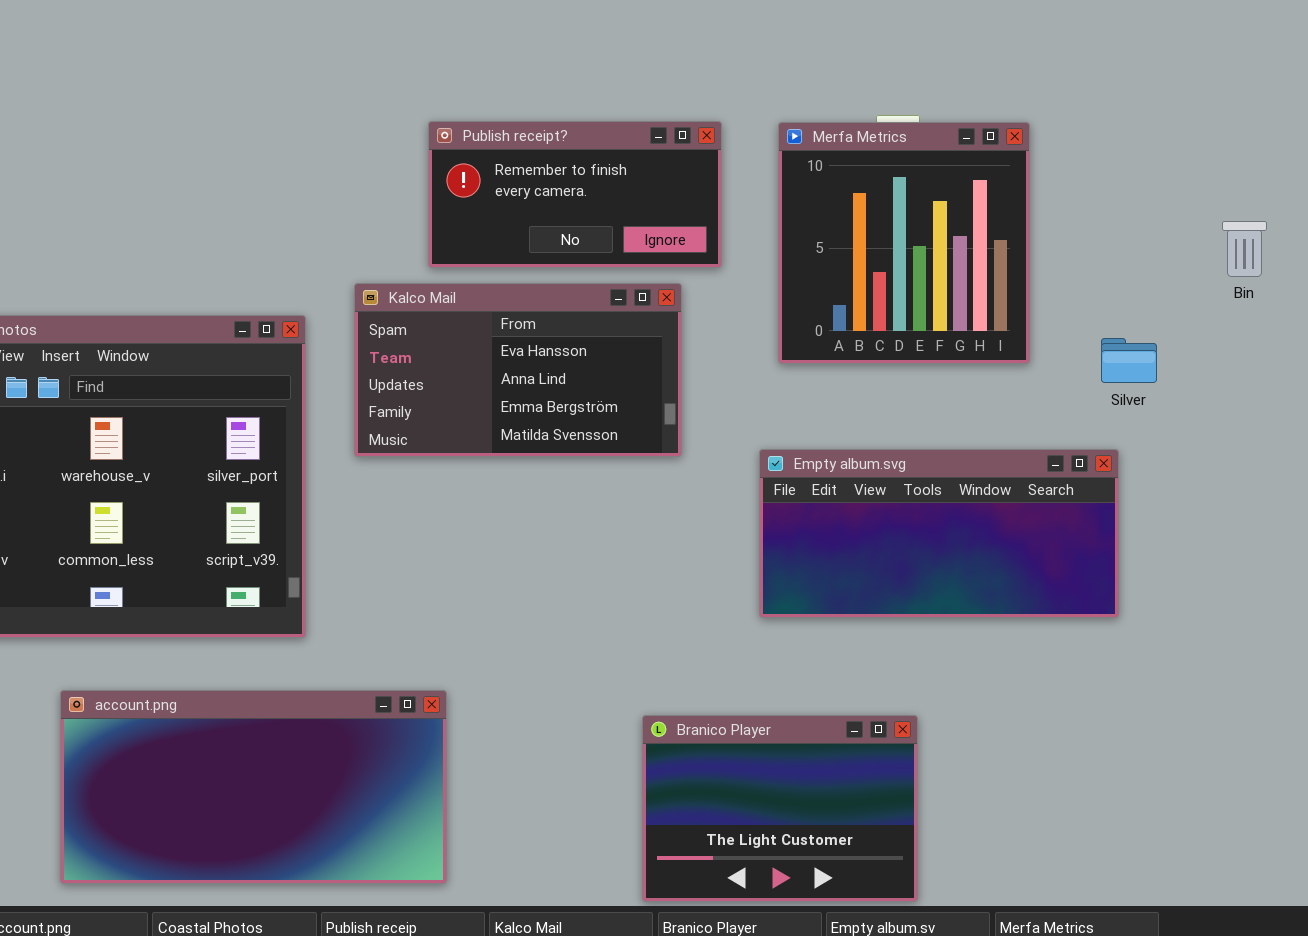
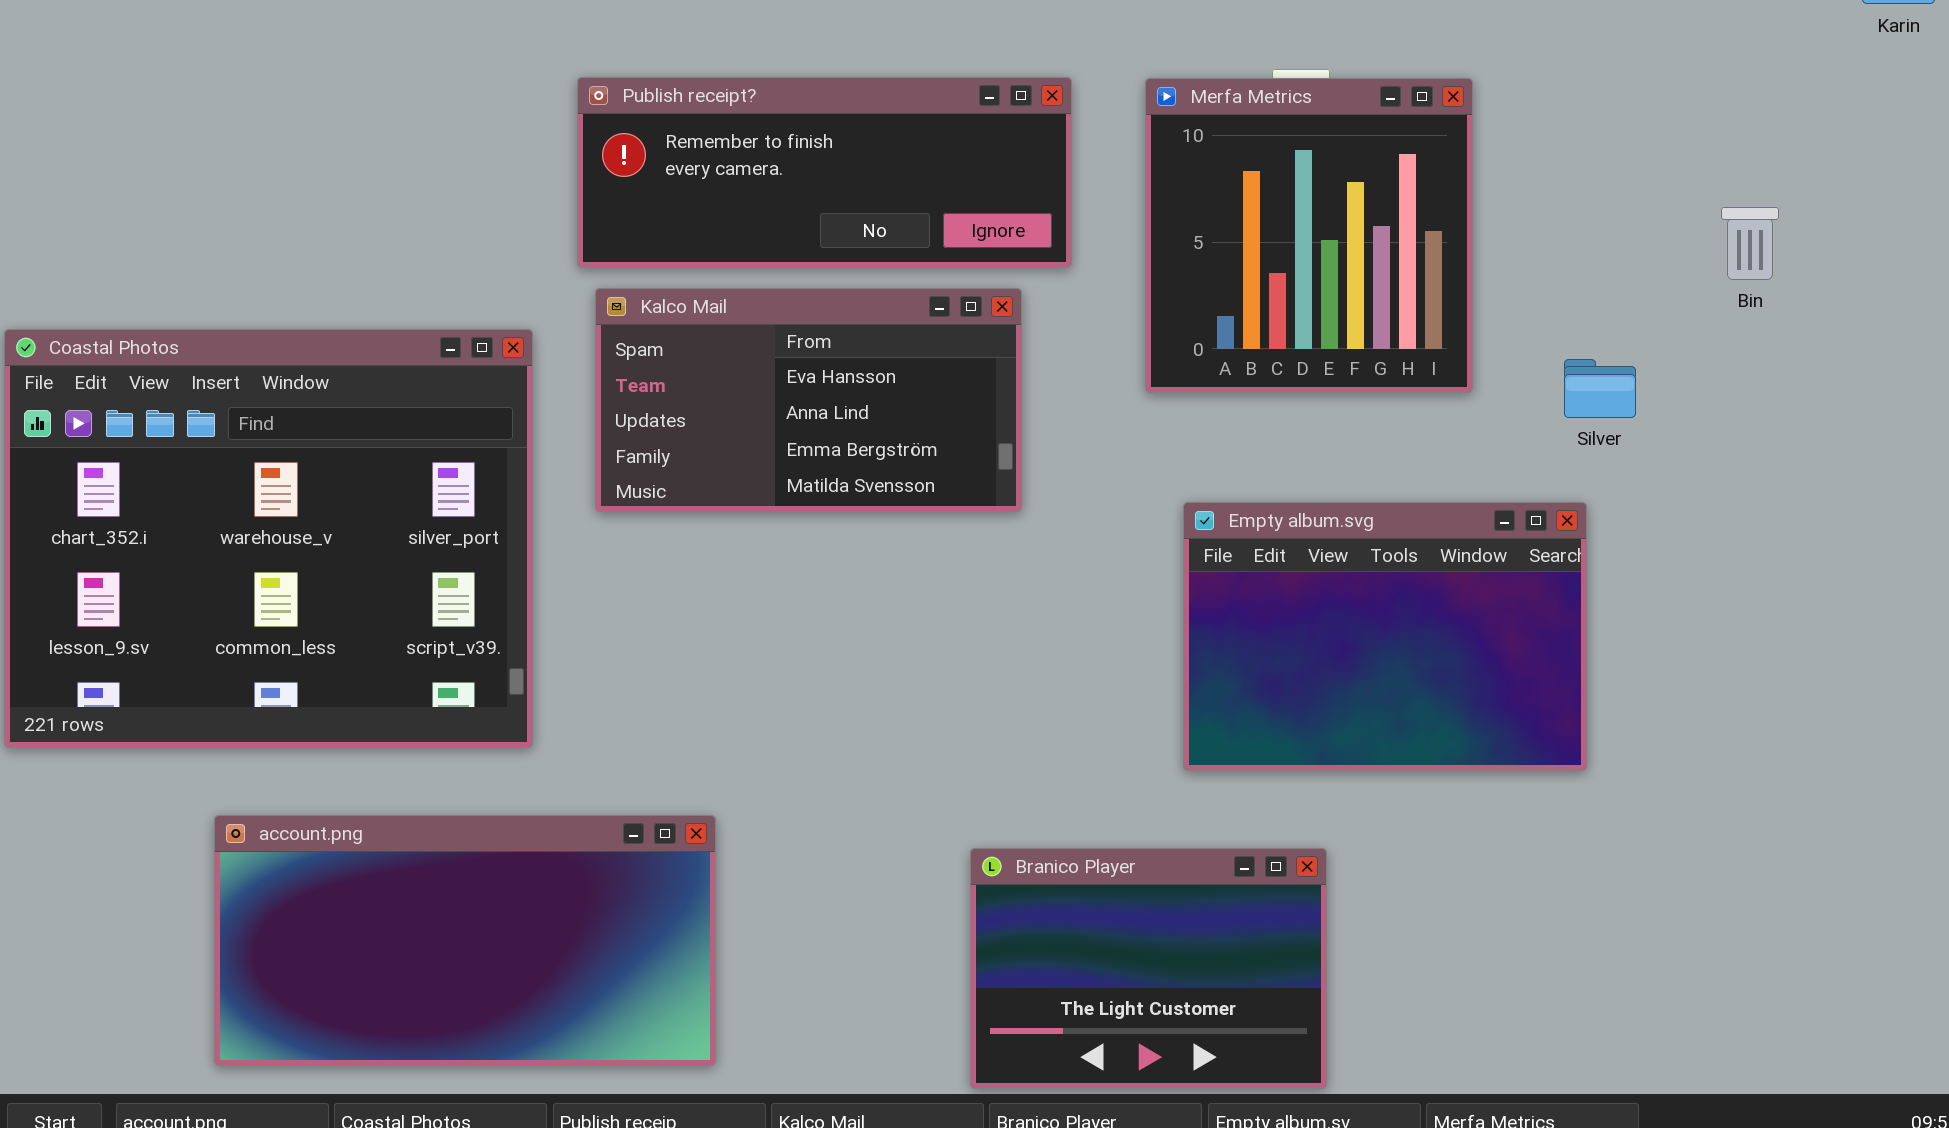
Publish receipt?: [428,121,722,268] -> [577,77,1072,268], resized
Empty album.svg: [759,449,1119,618] -> [1183,502,1587,771], resized

